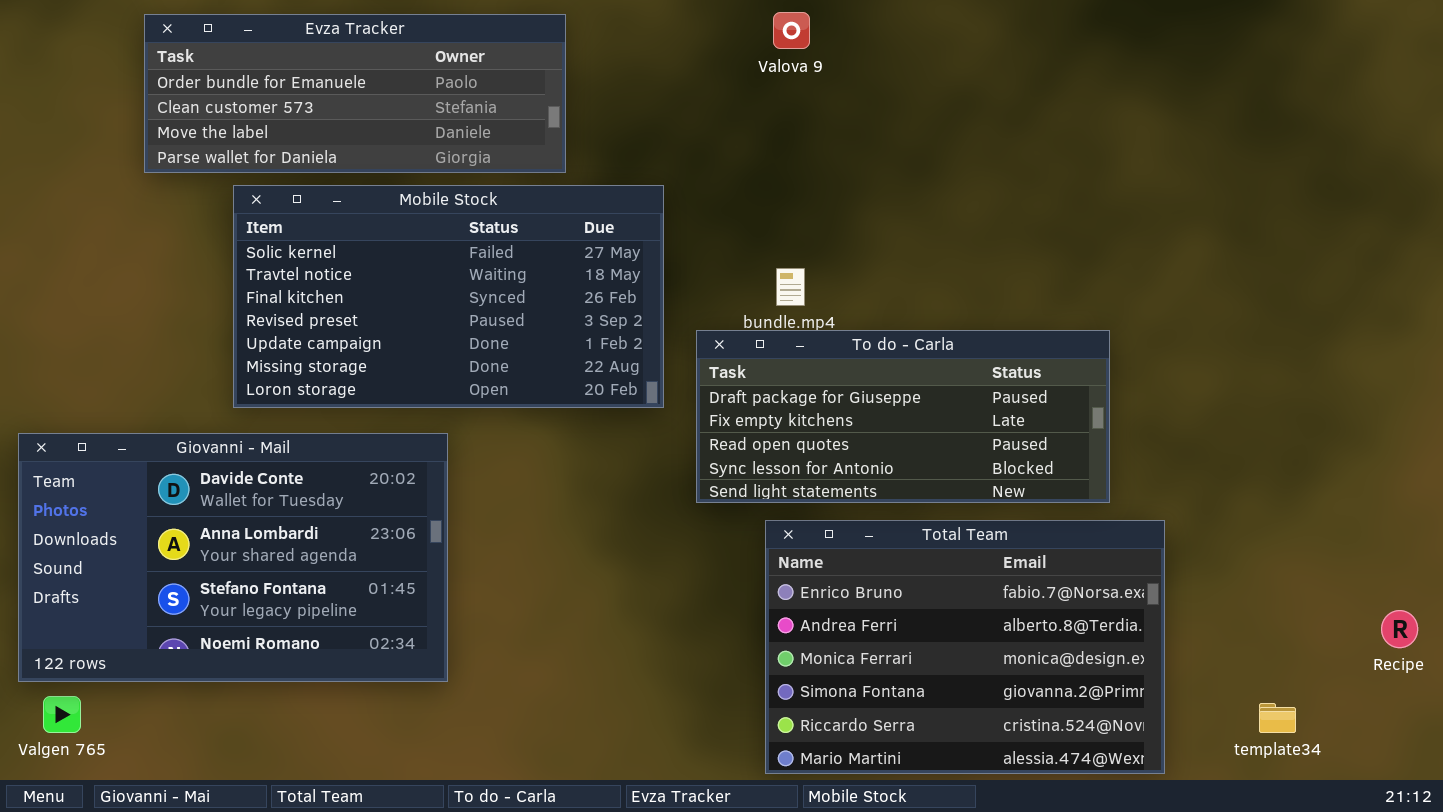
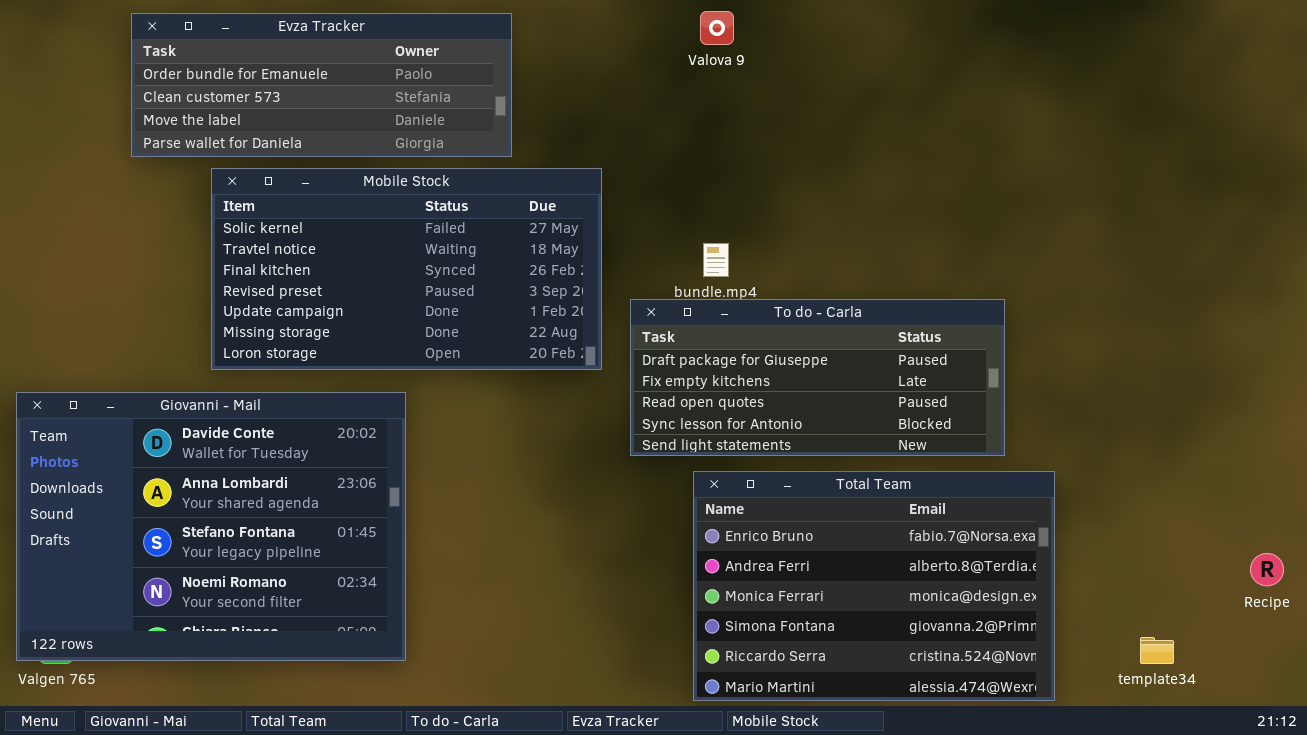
Giovanni - Mail: [18,433,448,682] -> [16,392,406,661], resized

